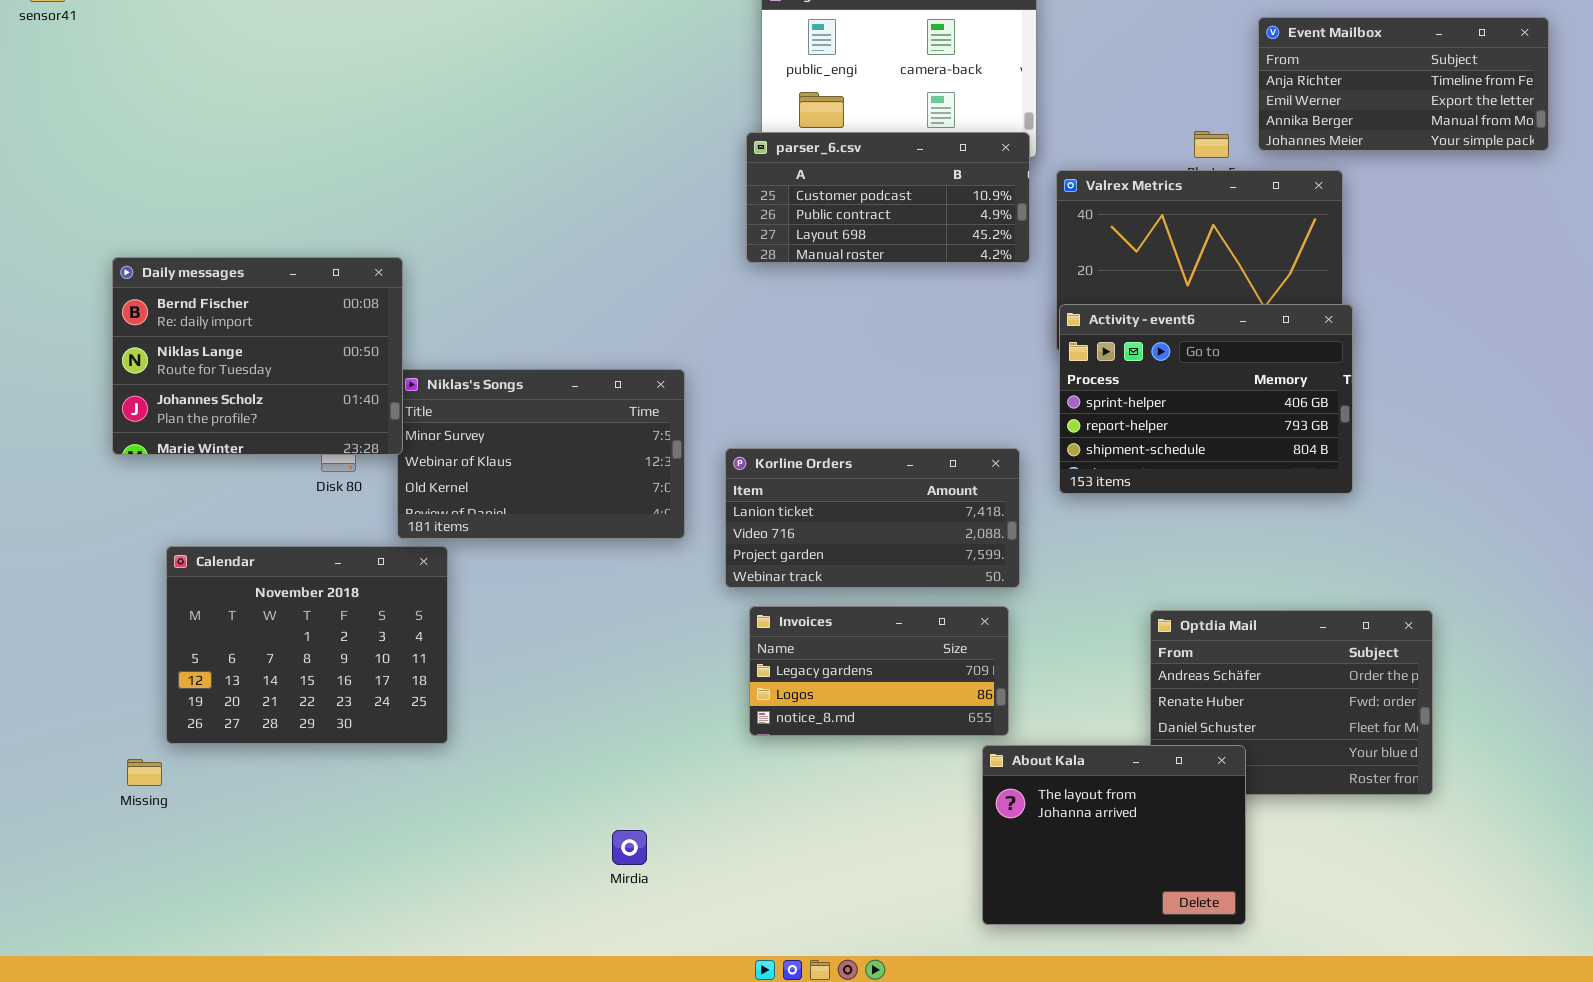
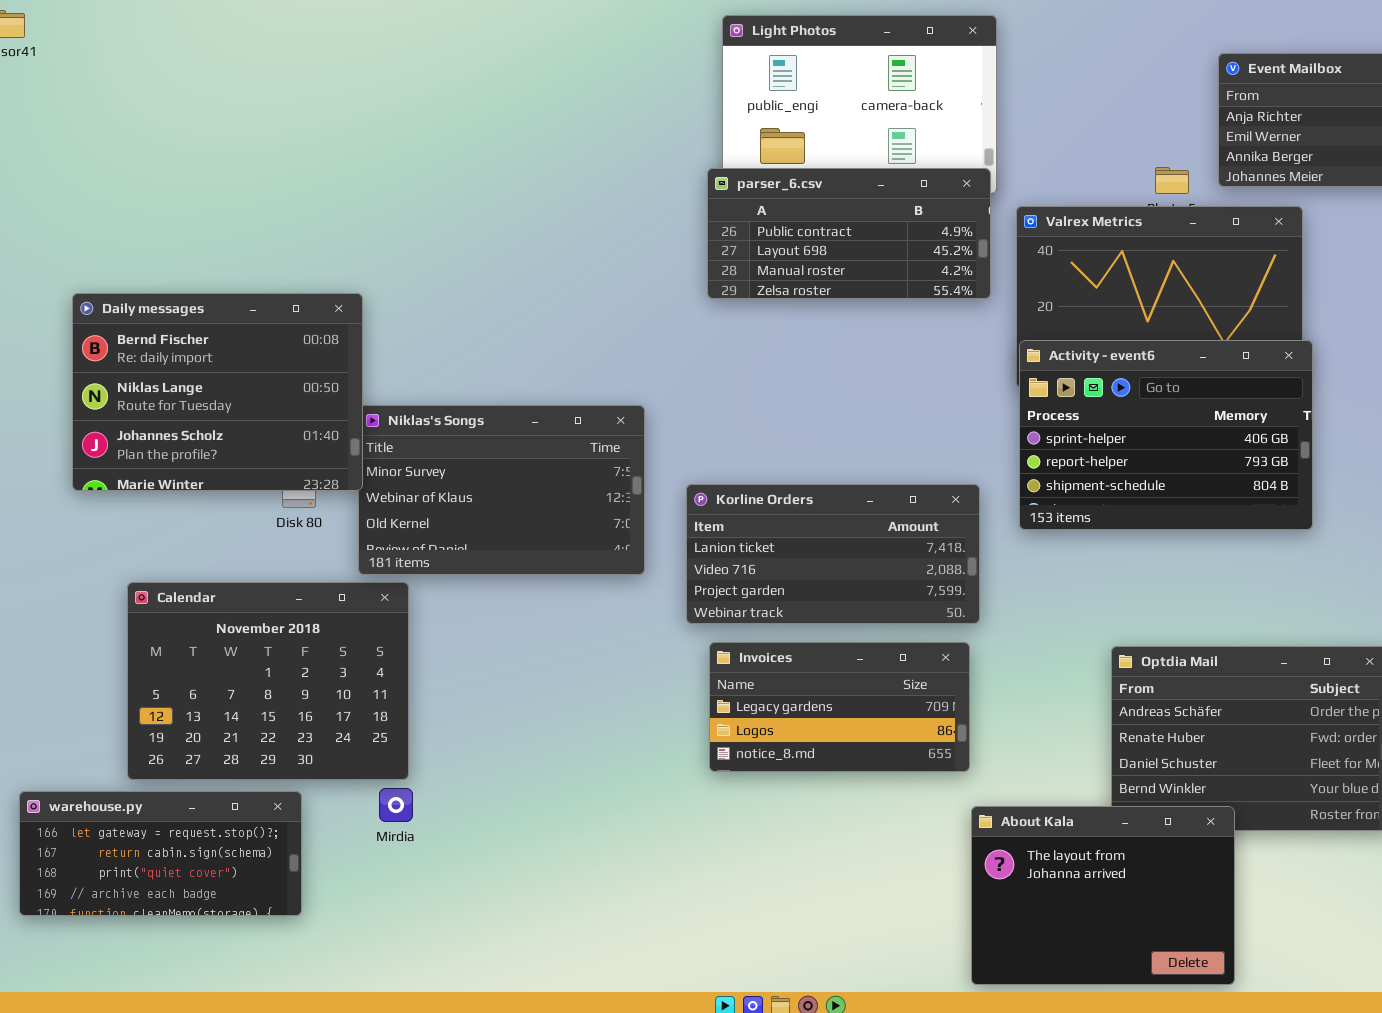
parser_6.csv: [746,132,1030,263] -> [707,168,991,299], scrolled down 1 row
About Kala: [982,745,1246,925] -> [971,806,1235,985], moved
warehouse.py: none -> [19,791,302,916], opened
Mirdia: [612,830,647,865] -> [379,788,413,822], moved

